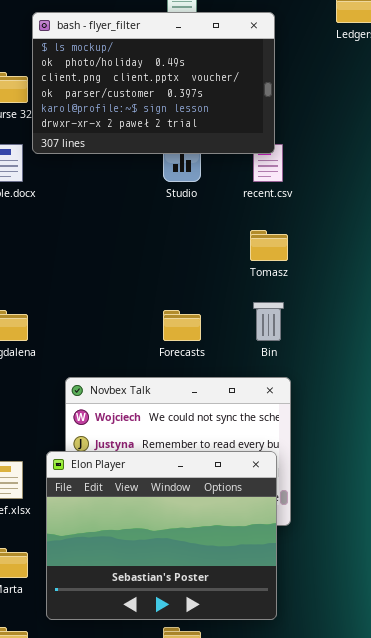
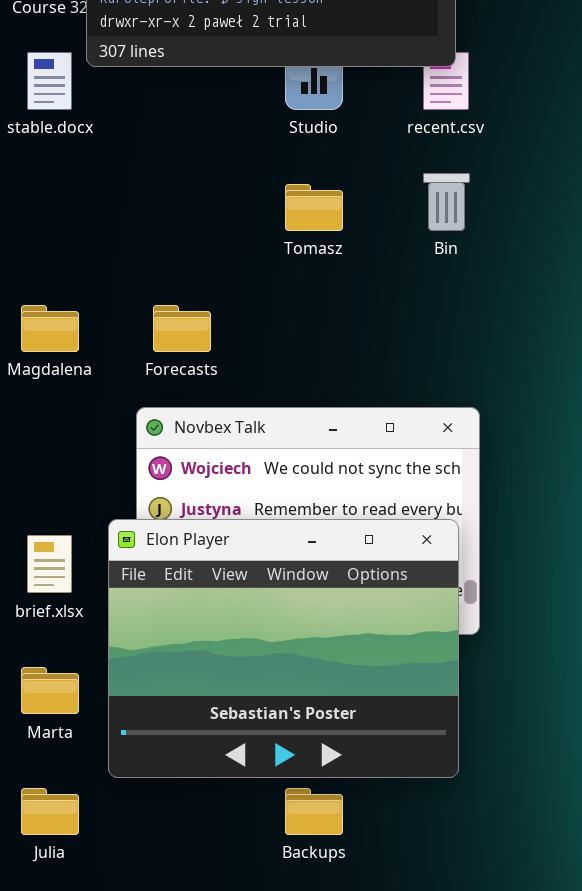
Tomasz: [250,230,288,261] -> [285,184,343,231], moved
Bin: [253,302,284,341] -> [423,173,470,231], moved
Forecasts: [163,310,201,341] -> [153,305,211,352], moved

